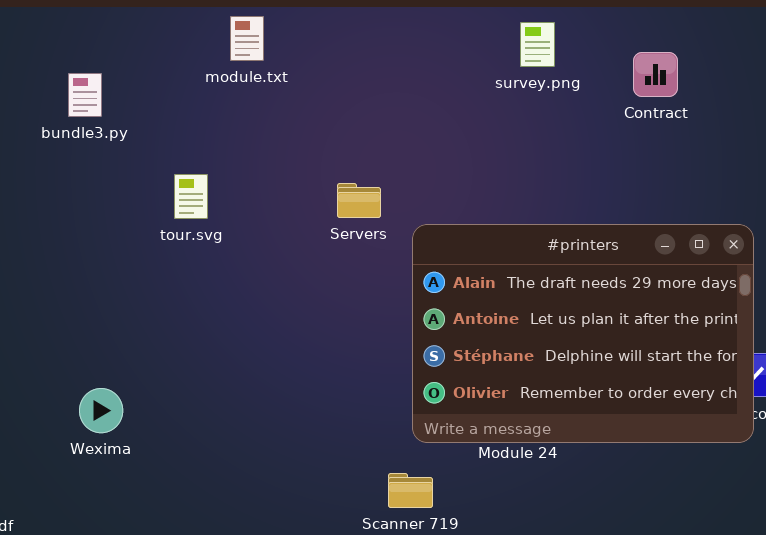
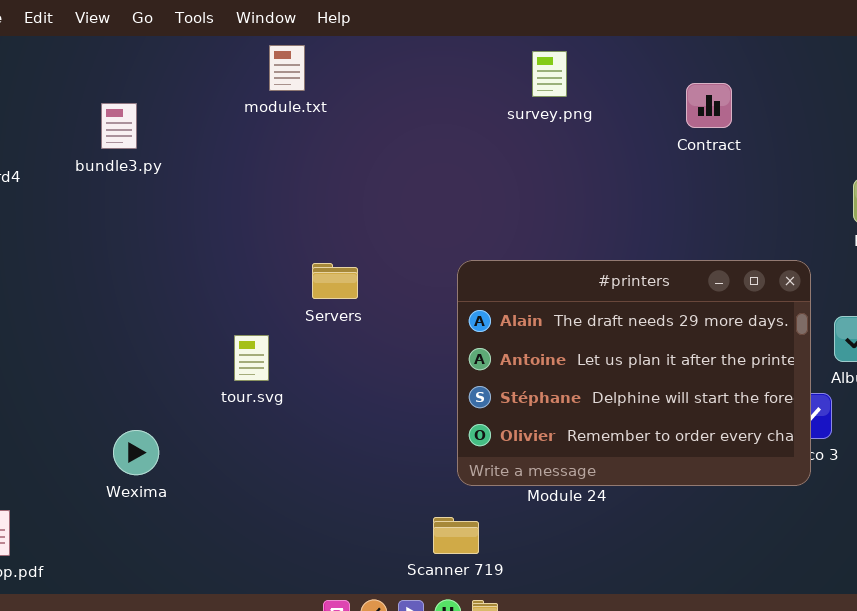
survey.png: [520,22,555,67] -> [532,51,567,97], moved
tour.svg: [174,174,208,219] -> [234,335,269,381], moved
Servers: [337,183,381,218] -> [312,263,358,299], moved

